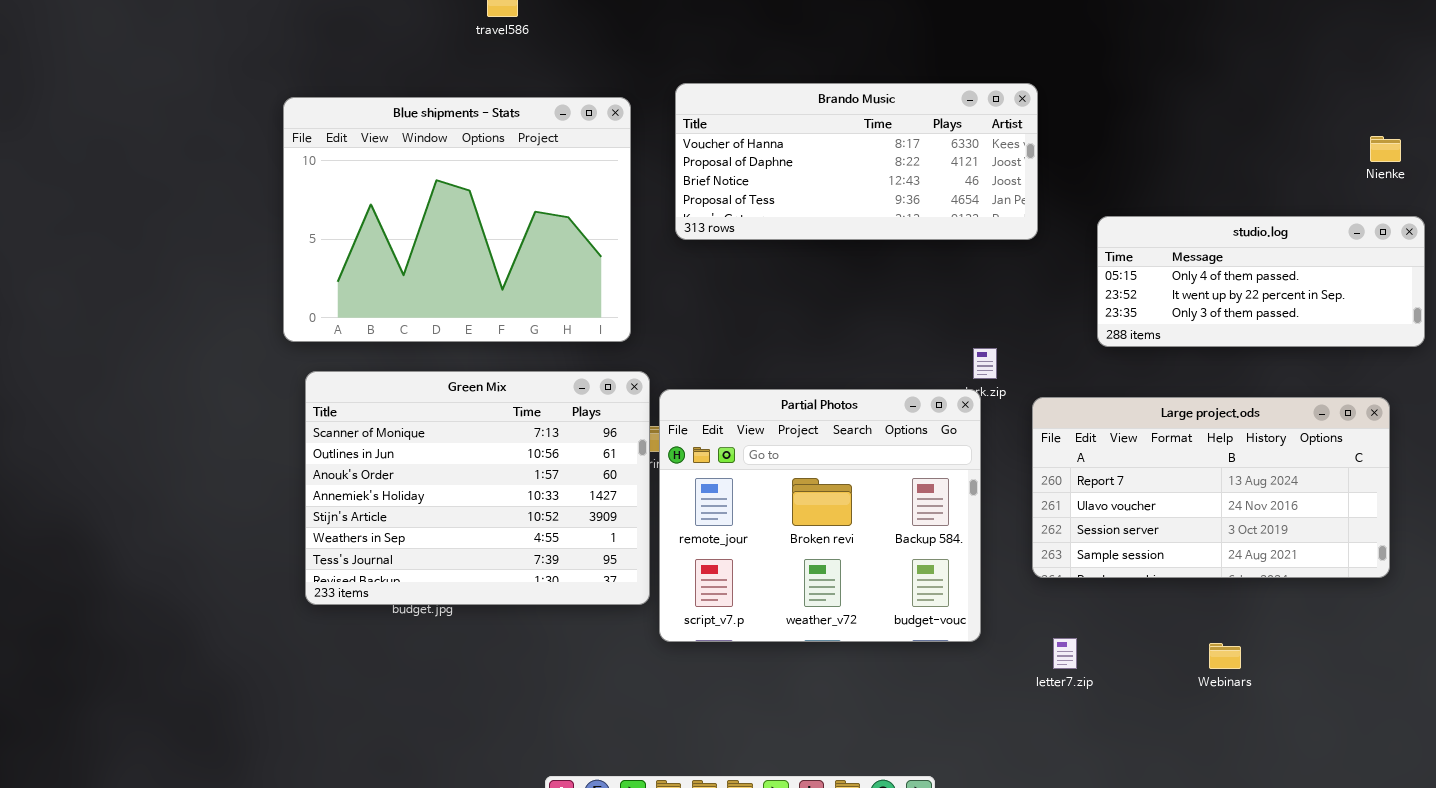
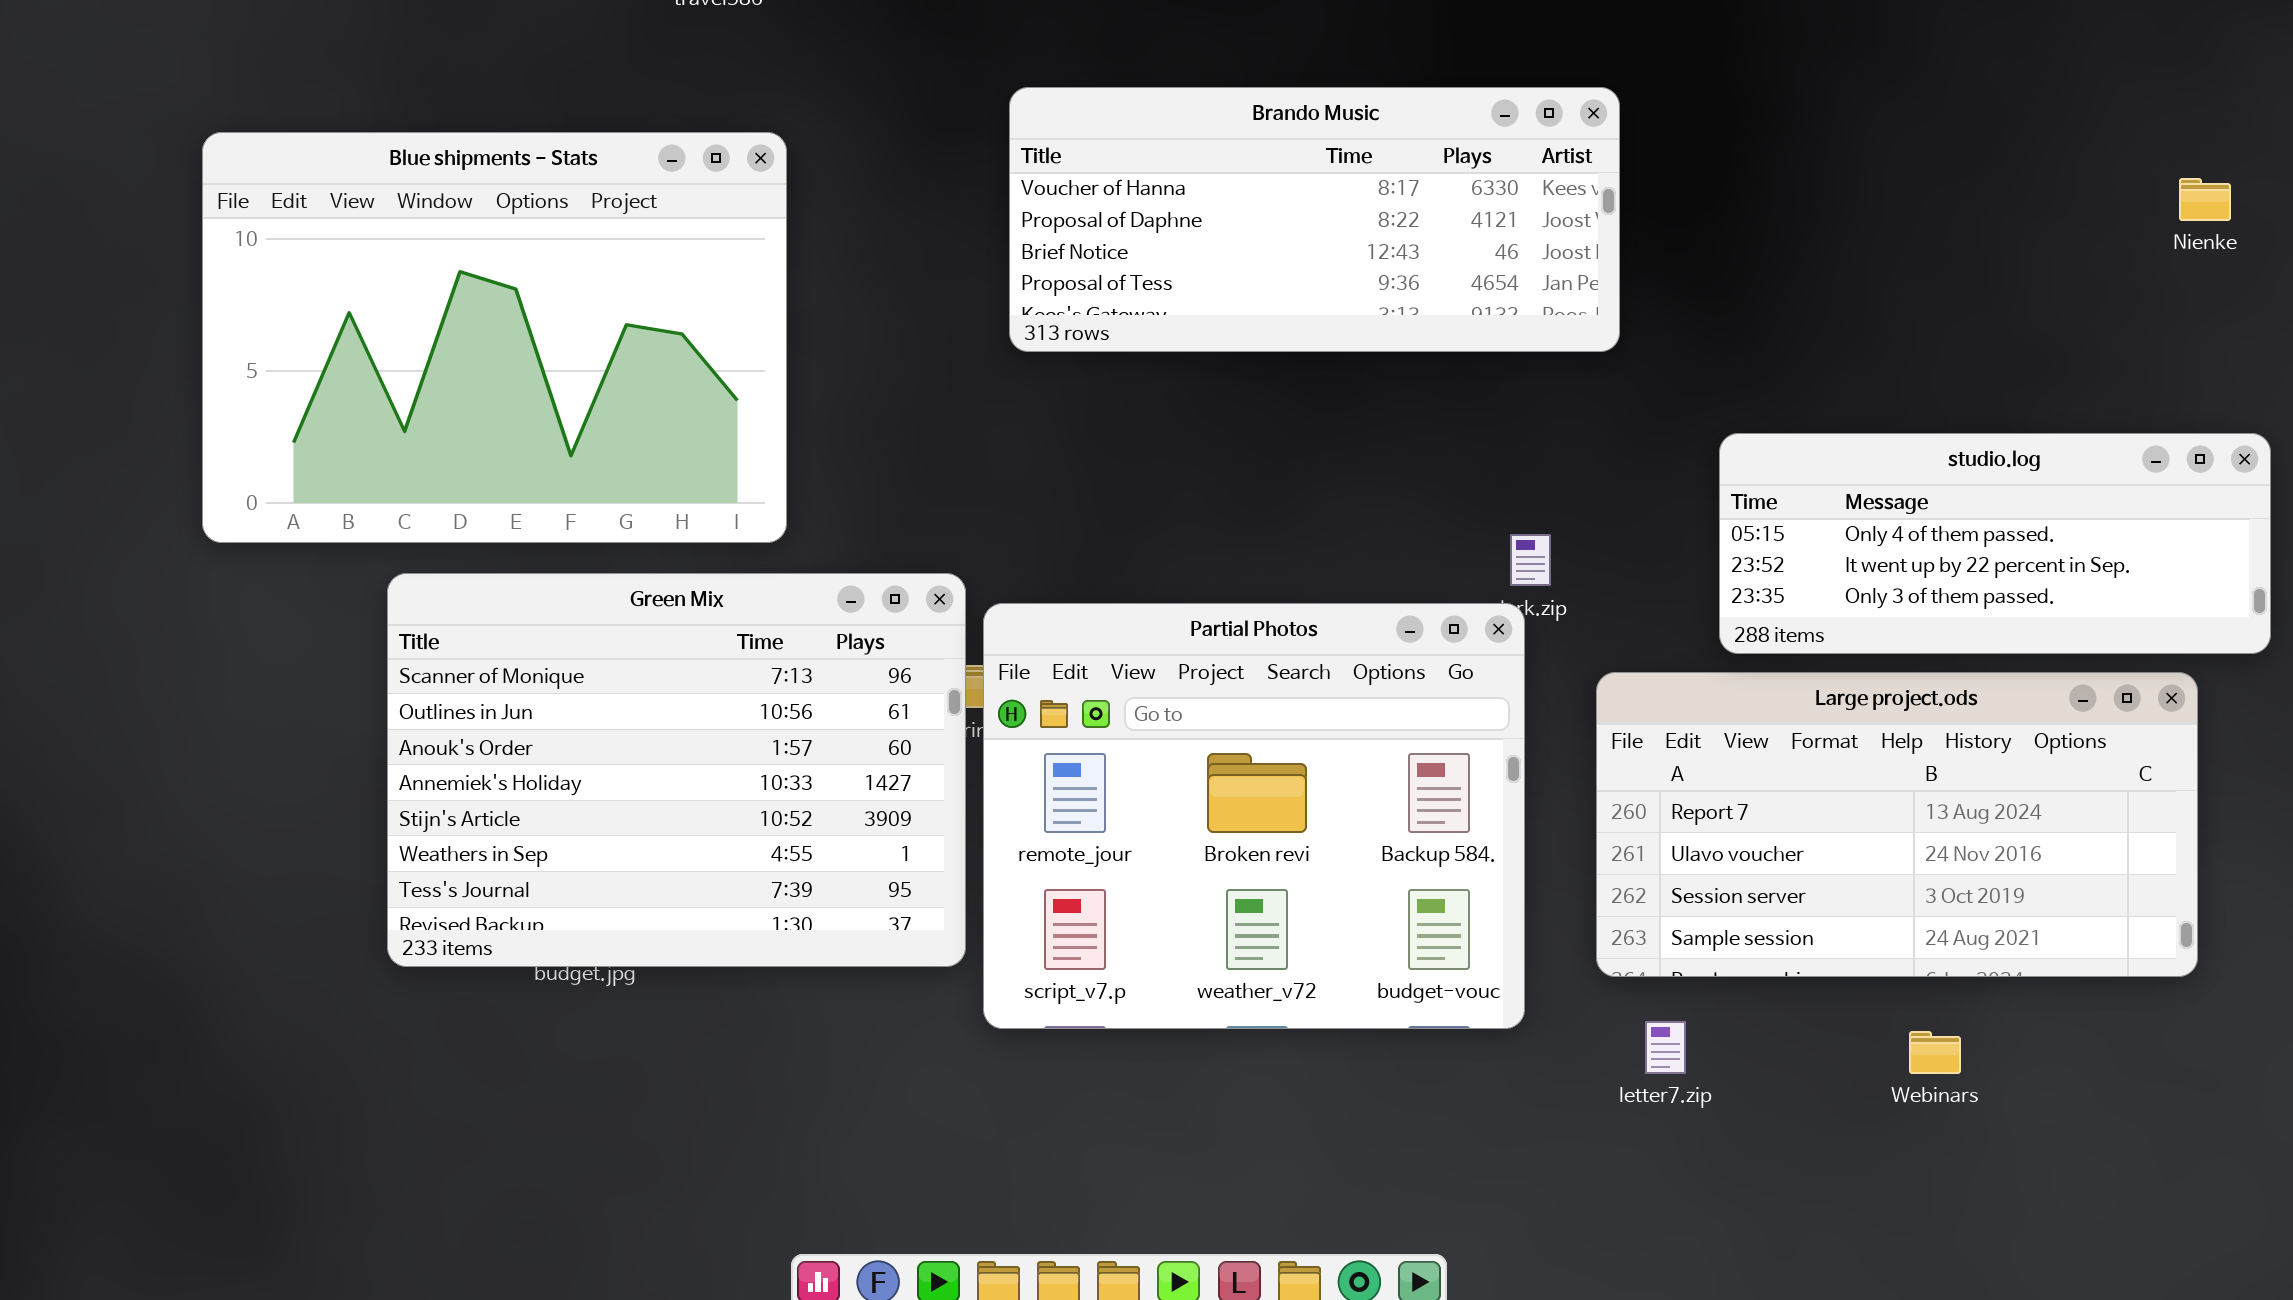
Blue shipments - Stats: [283,97,631,342] -> [202,132,787,543], moved
studio.log: [1097,216,1425,347] -> [1719,433,2271,654], moved
Large project.ods: [1032,397,1390,578] -> [1596,672,2198,977], moved

